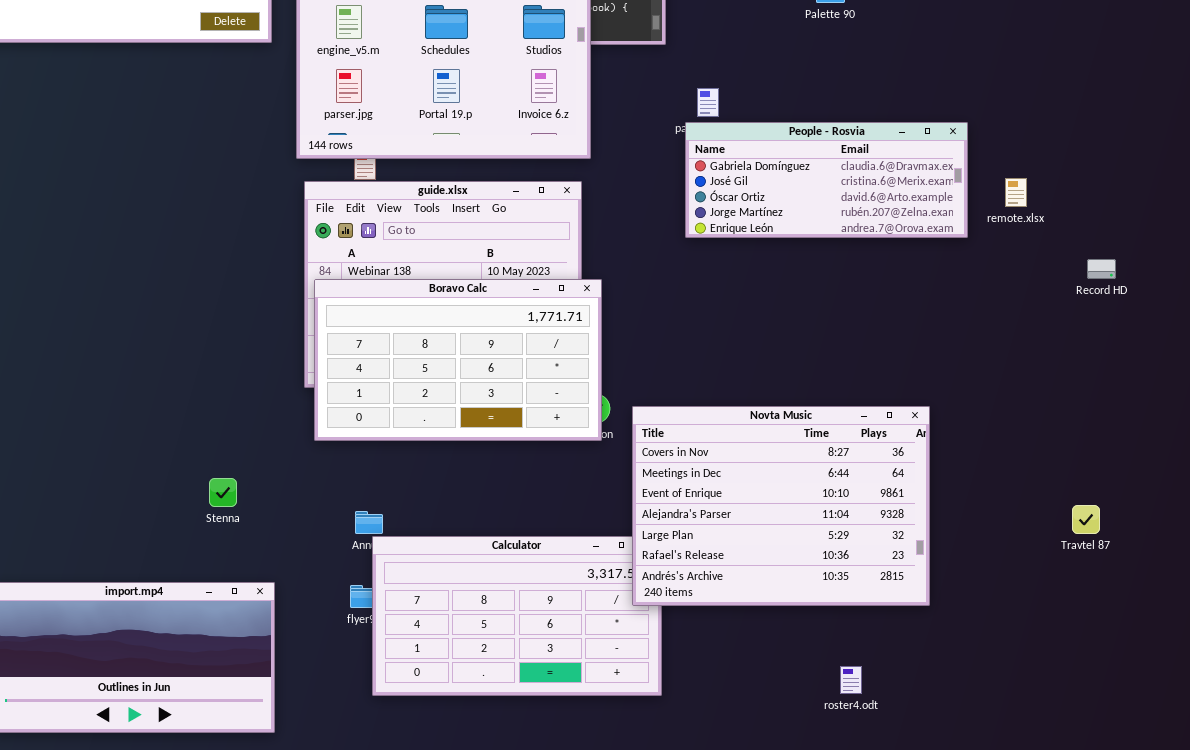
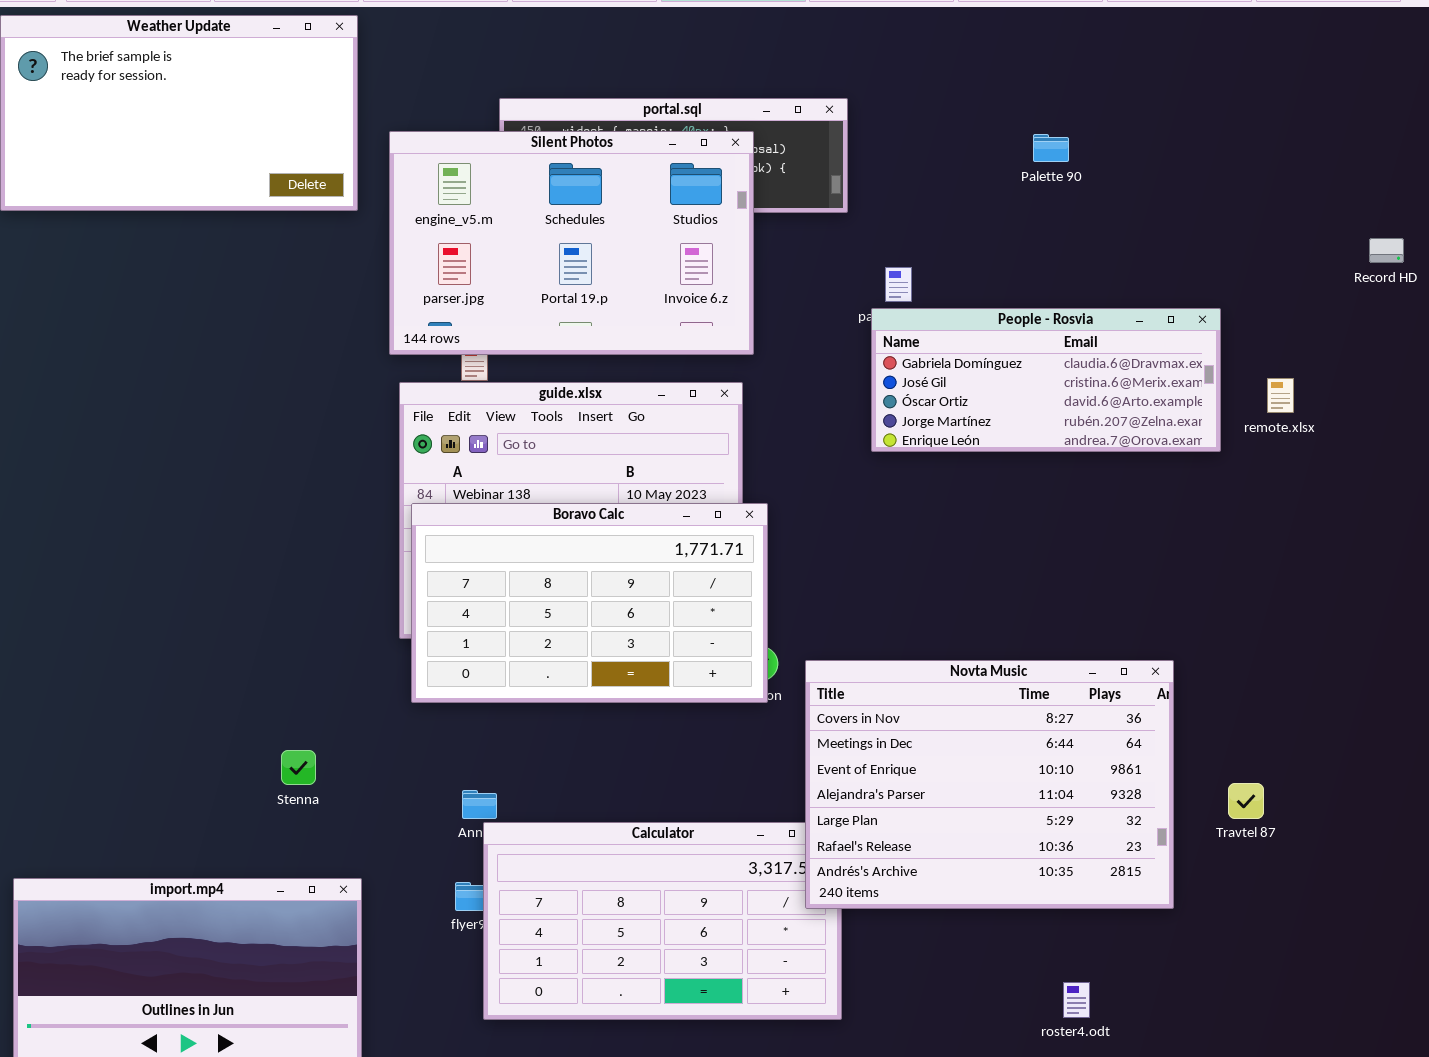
Record HD: [1087,259,1116,279] -> [1369,238,1404,263], moved
Travtel 87: [1072,505,1100,534] -> [1228,783,1264,819], moved

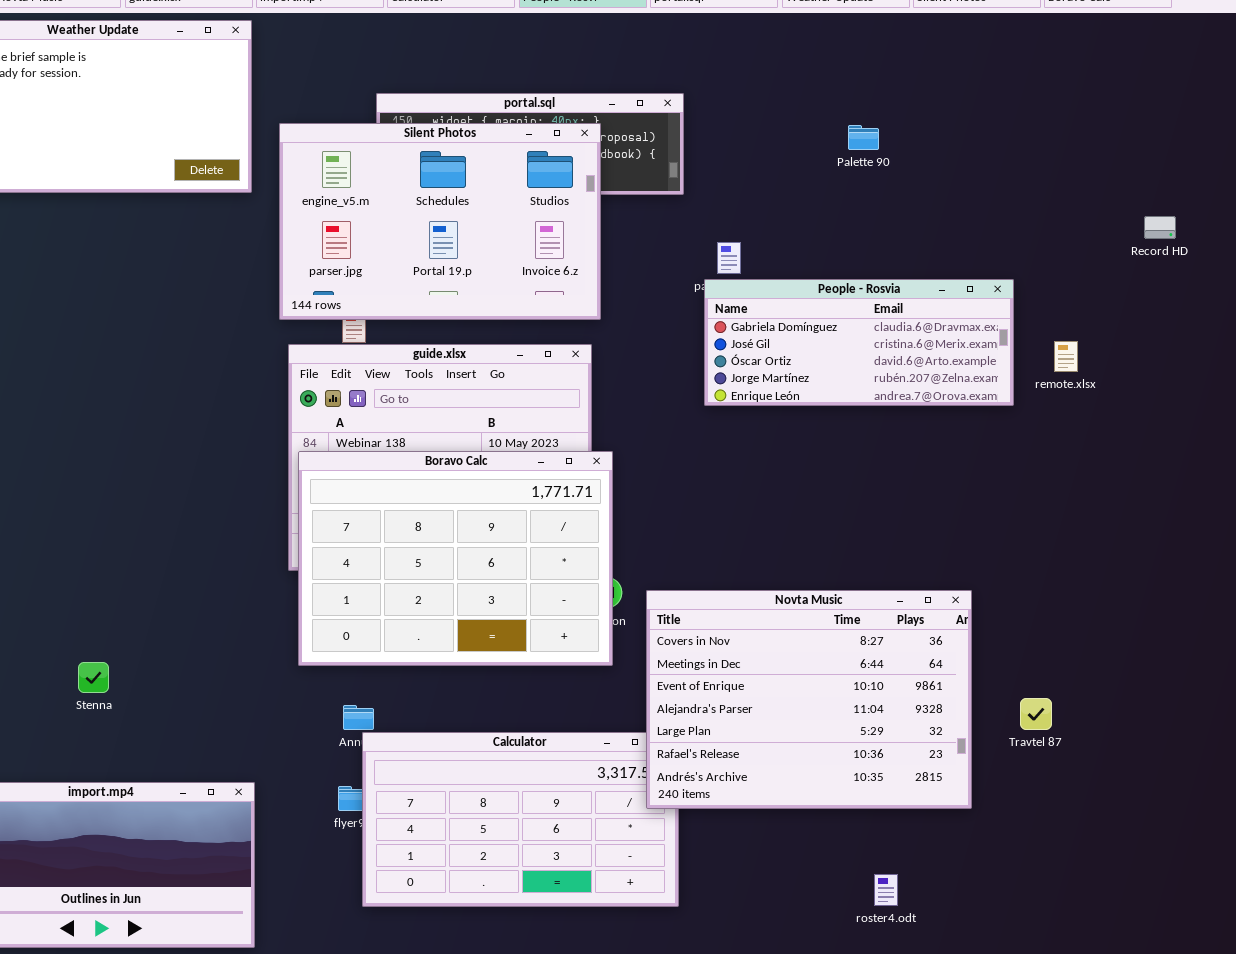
Boravo Calc: [411,503,768,703] -> [298,451,613,666], resized
Stenna: [281,750,316,785] -> [78,662,109,693], moved

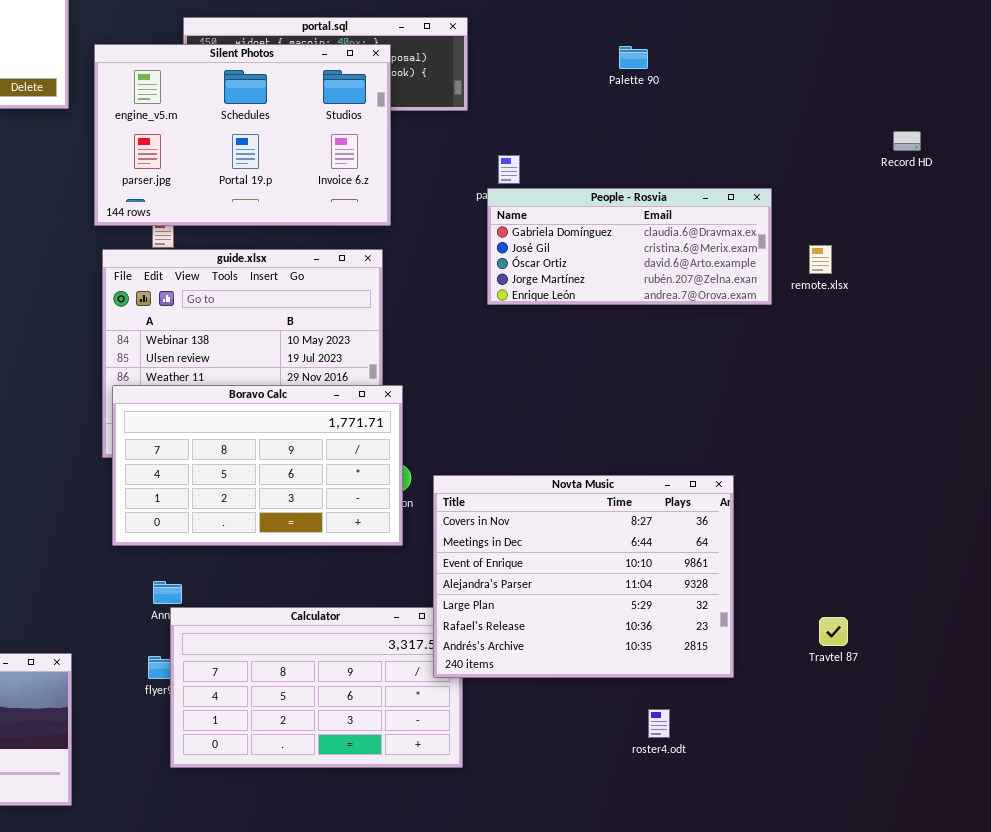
Boravo Calc: [298,451,613,666] -> [112,385,403,546], resized
Travtel 87: [1020,698,1052,730] -> [819,617,848,646], moved
roster4.odt: [874,874,898,906] -> [648,709,670,738], moved

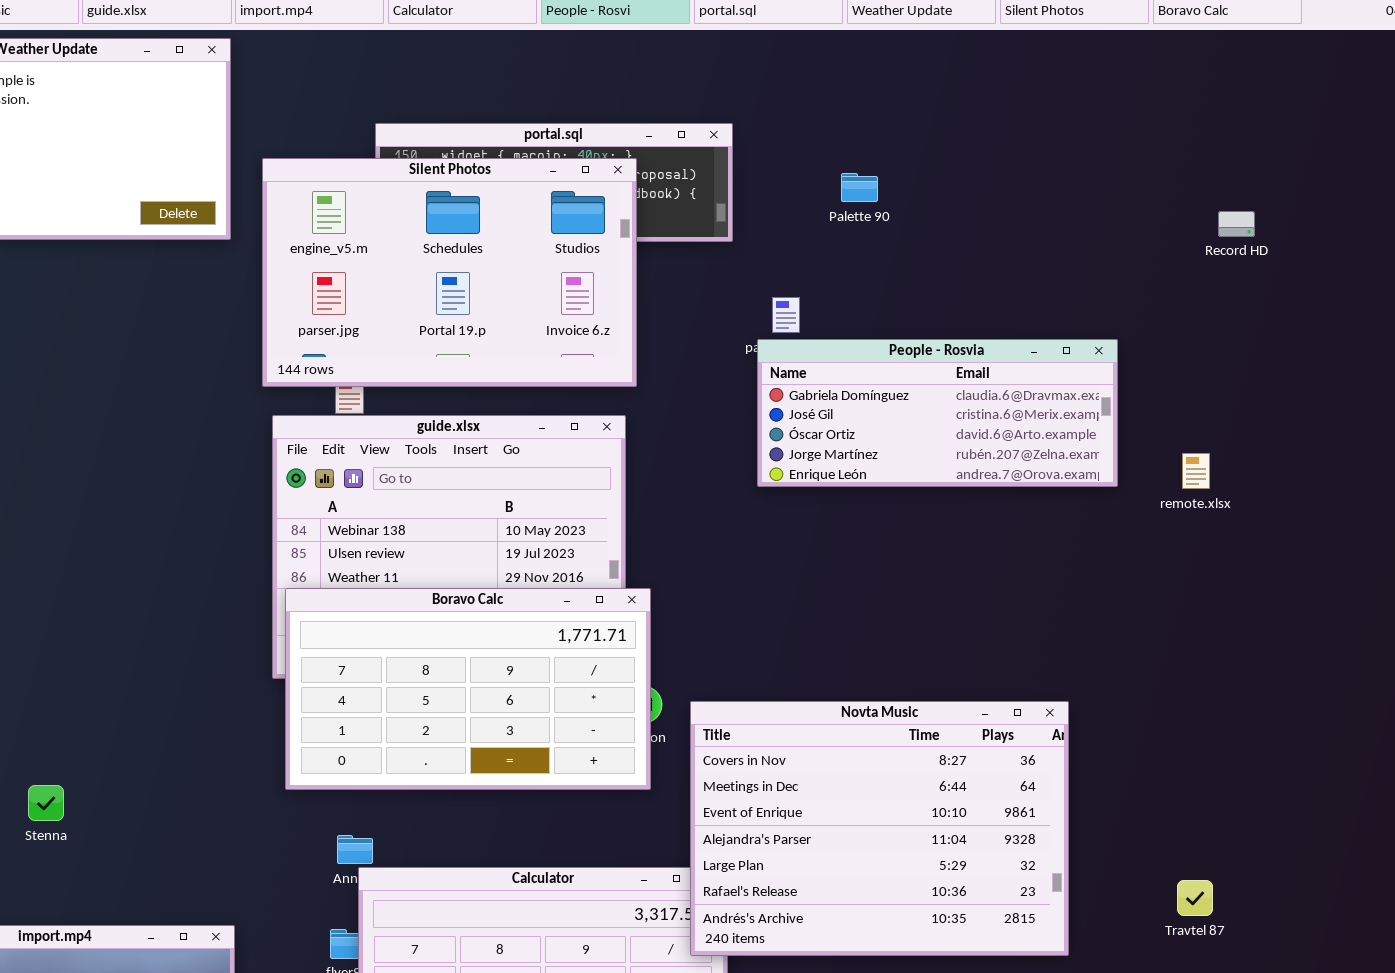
Palette 90: [619,46,648,69] -> [841,173,878,202], moved
Record HD: [893,131,921,151] -> [1218,211,1255,237], moved
remote.xlsx: [809,245,832,274] -> [1182,453,1210,489], moved

